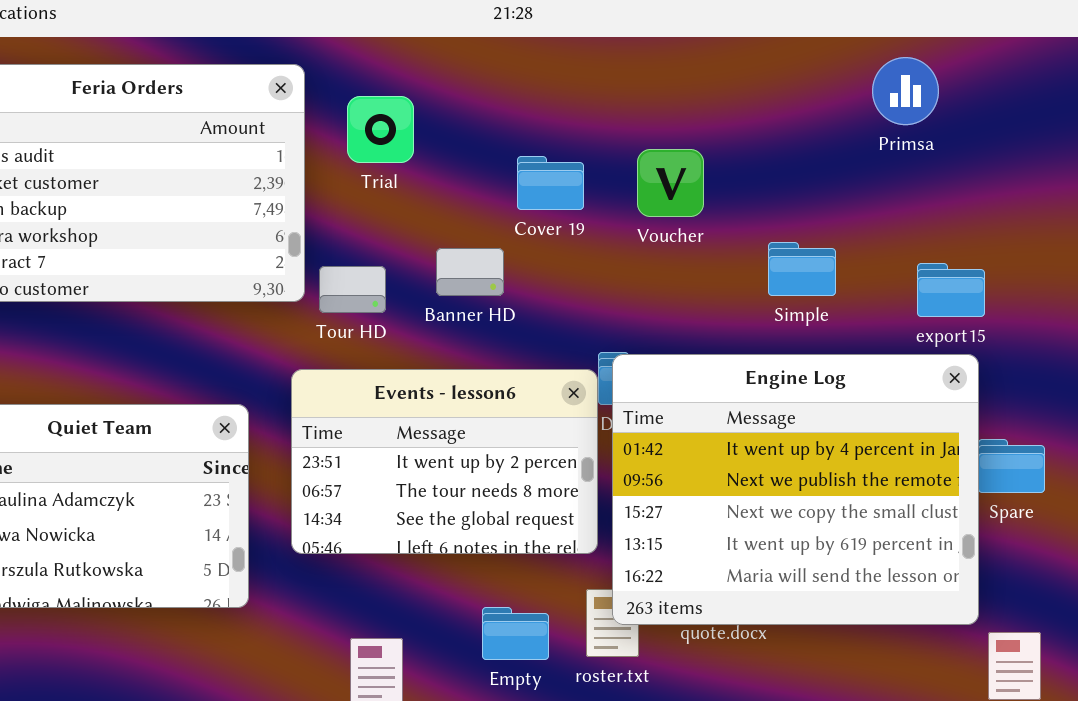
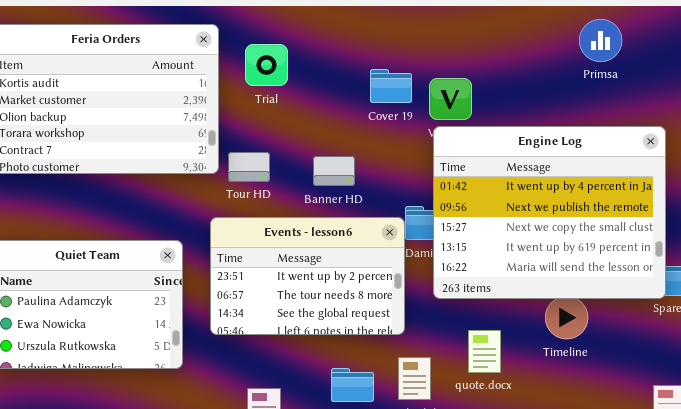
Cover 19: [517,156,584,210] -> [370,69,412,103], moved
Banner HD: [436,248,504,296] -> [313,156,355,186], moved
Engine Log: [612,354,979,625] -> [433,126,666,299], moved

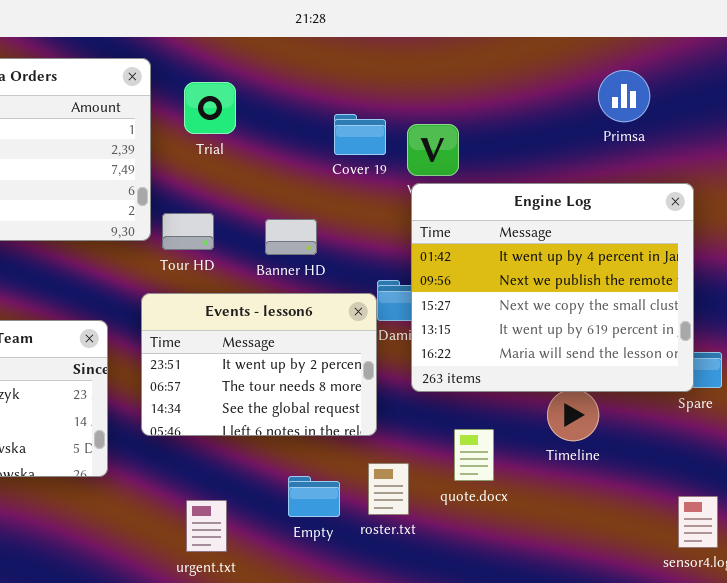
Primsa: [579,19,622,62] -> [598,70,650,122], moved

